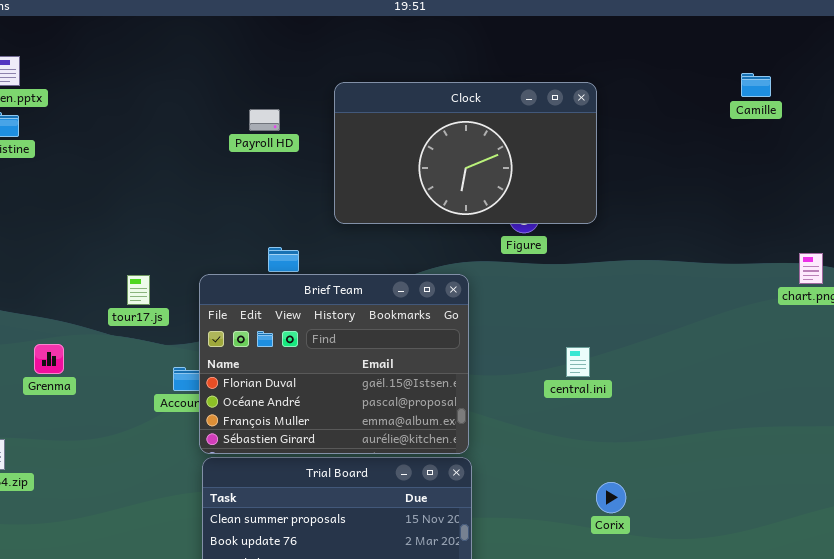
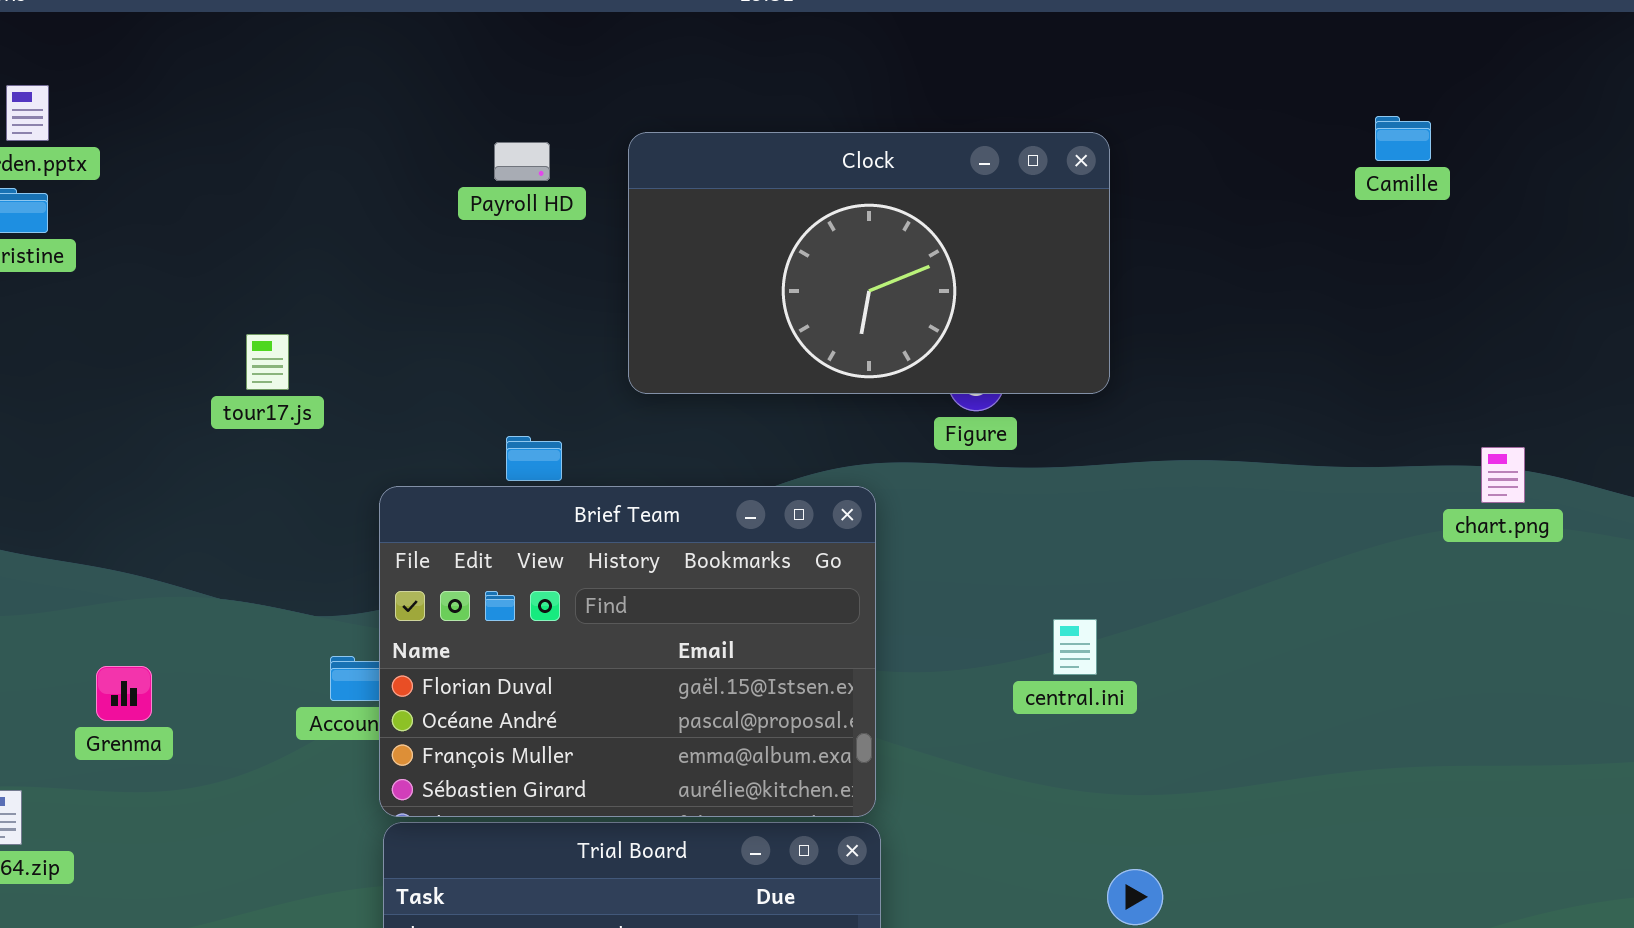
Payroll HD: [249,109,280,131] -> [494,142,550,181], moved
tour17.js: [127,275,150,305] -> [246,334,289,390], moved
Grenma: [34,344,64,374] -> [96,666,152,721], moved

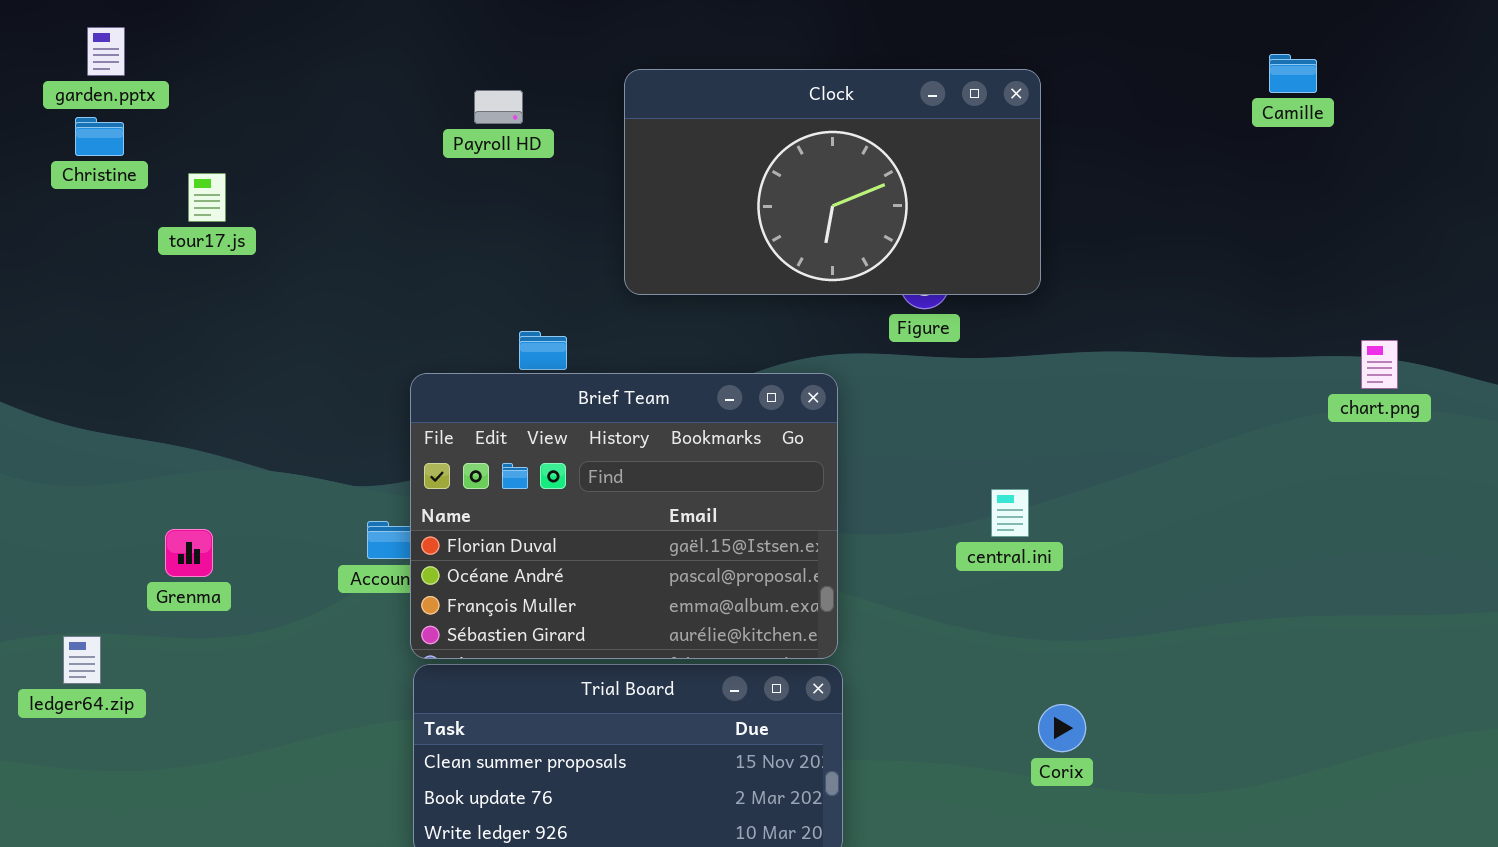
Payroll HD: [494,142,550,181] -> [474,90,523,124], moved
tour17.js: [246,334,289,390] -> [188,173,226,222], moved

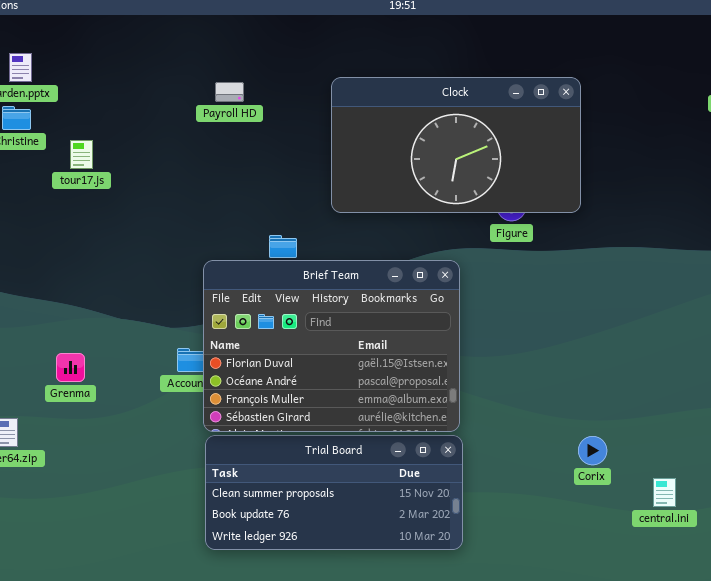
Payroll HD: [474,90,523,124] -> [215,82,244,102], moved
central.ini: [991,489,1029,537] -> [653,478,676,507], moved
Corix: [1038,704,1086,752] -> [578,436,607,465], moved

